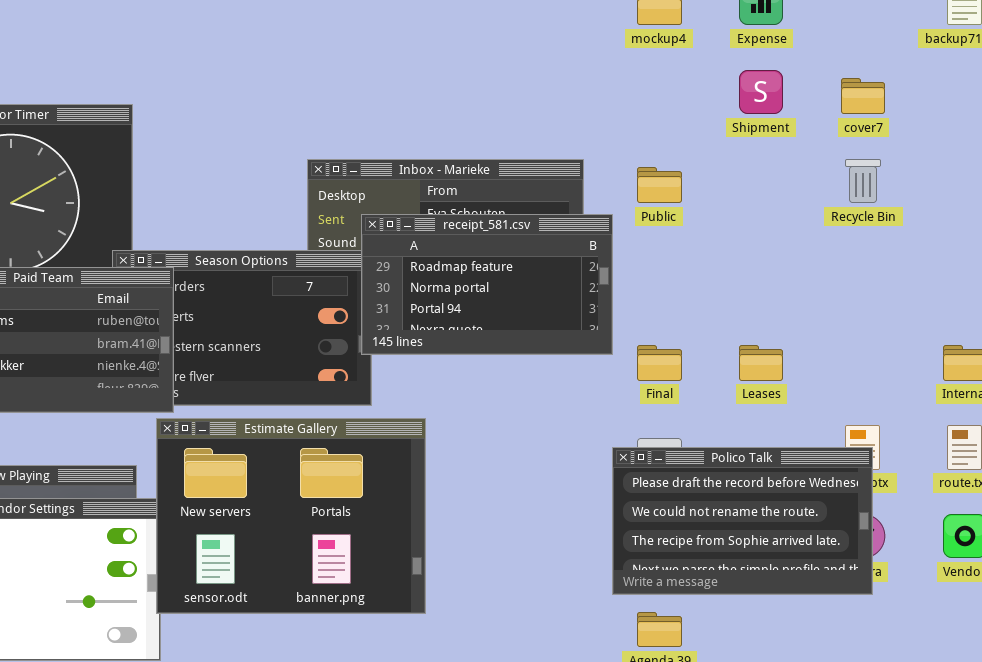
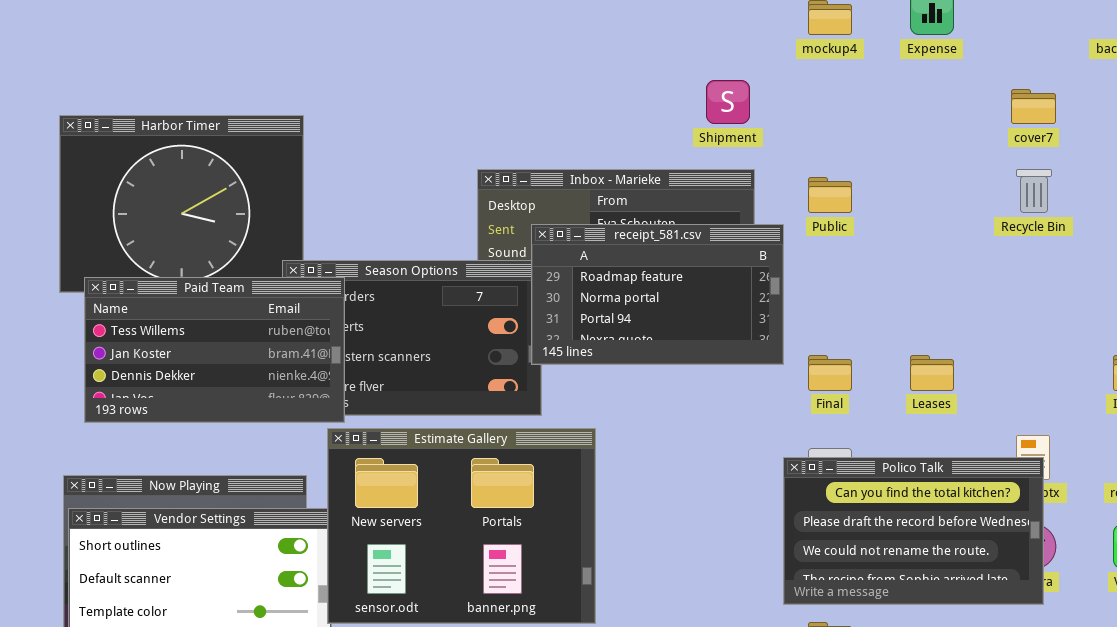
Shipment: [739,70,783,114] -> [706,80,750,124], moved
Polico Talk: [612,447,873,595] -> [783,457,1044,605], scrolled up 1 row

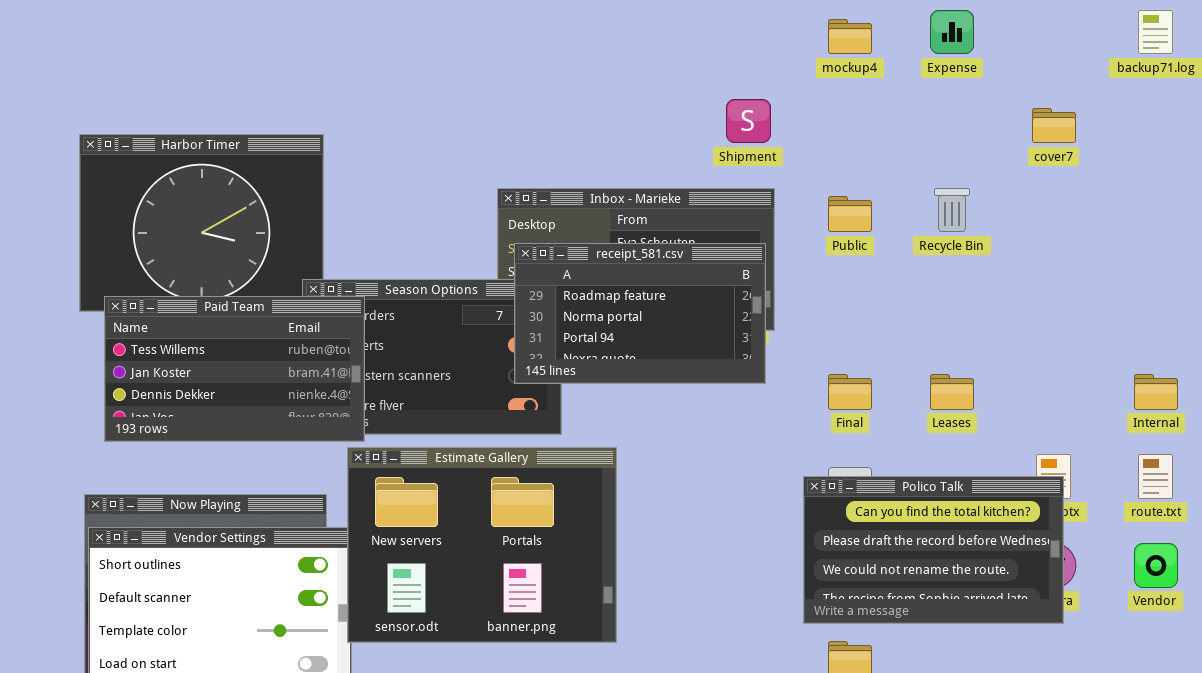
Recycle Bin: [1016,169,1052,213] -> [934,188,970,232], moved
receipt_581.csv: [531,224,784,365] -> [514,243,766,384], moved

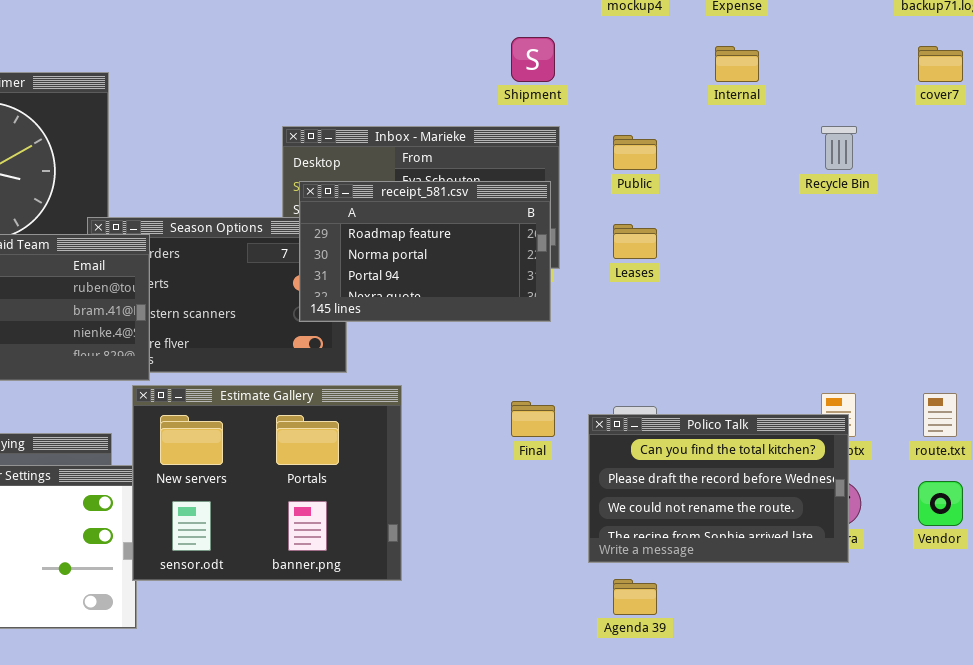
cover7: [1032,108,1076,143] -> [918,46,963,82], moved
Recycle Bin: [934,188,970,232] -> [821,126,857,170], moved
Final: [828,374,872,410] -> [511,401,555,437], moved
Leases: [930,374,974,410] -> [613,224,657,259], moved
Internal: [1134,374,1178,410] -> [715,46,759,82], moved

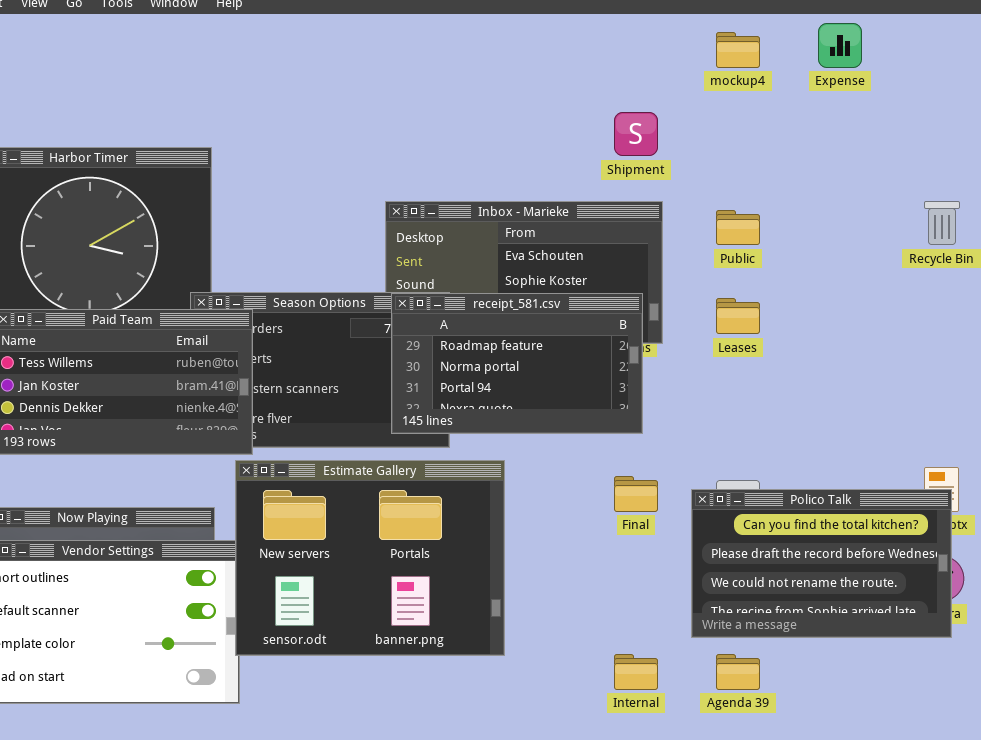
Internal: [715,46,759,82] -> [614,654,658,690], moved
receipt_581.csv: [299,181,551,322] -> [391,293,643,434], moved

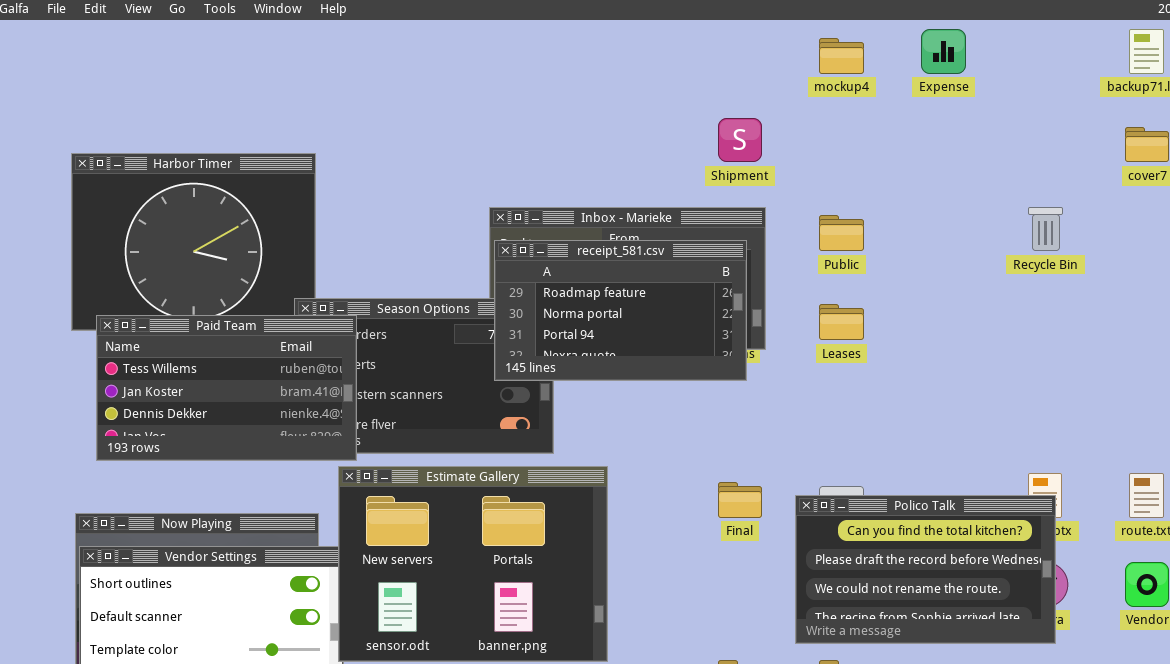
receipt_581.csv: [391,293,643,434] -> [494,240,747,381], moved

